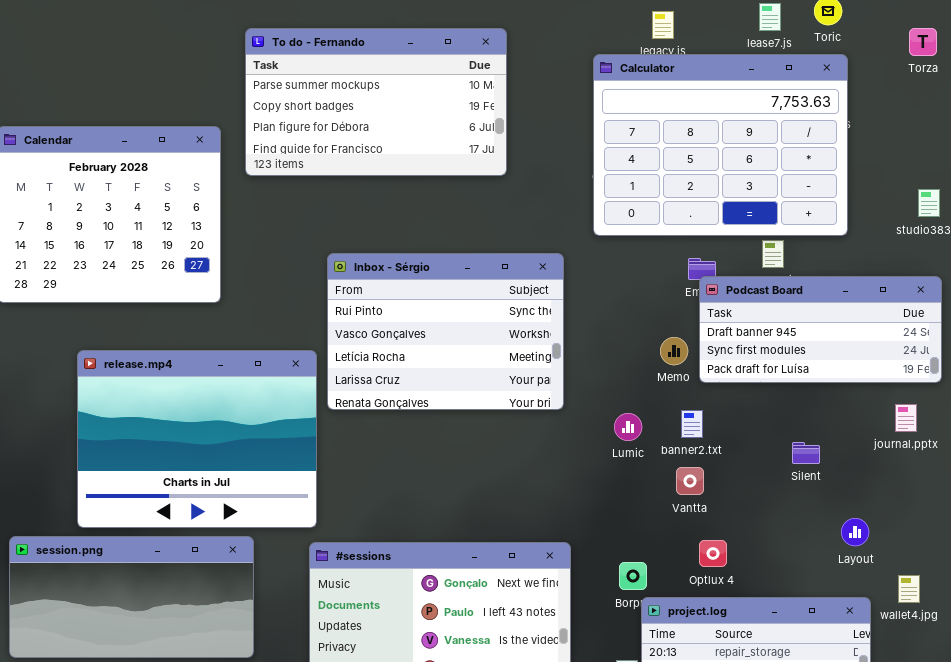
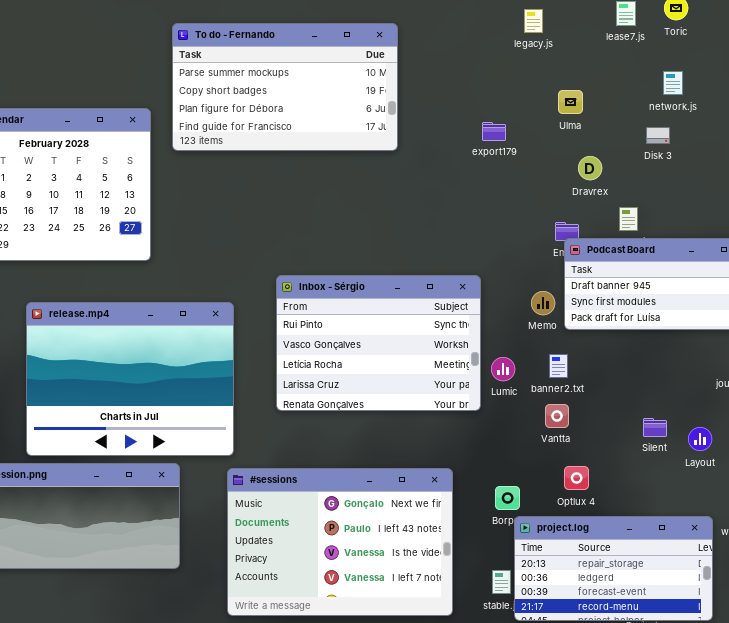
Calculator: [593,54,848,236] -> none, closed
Inbox - Sérgio: [327,253,564,410] -> [276,275,481,411], moved
Silent: [792,442,820,464] -> [643,418,667,437], moved
Layout: [841,518,869,546] -> [688,427,712,451], moved

